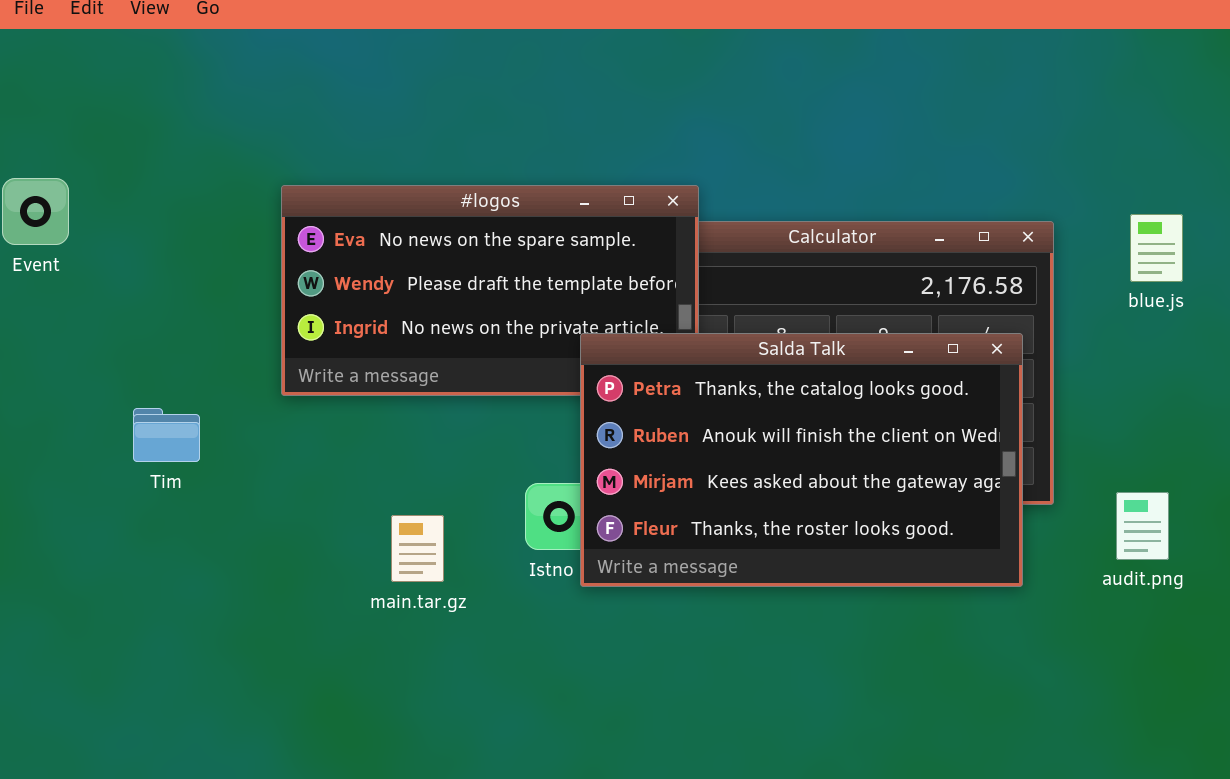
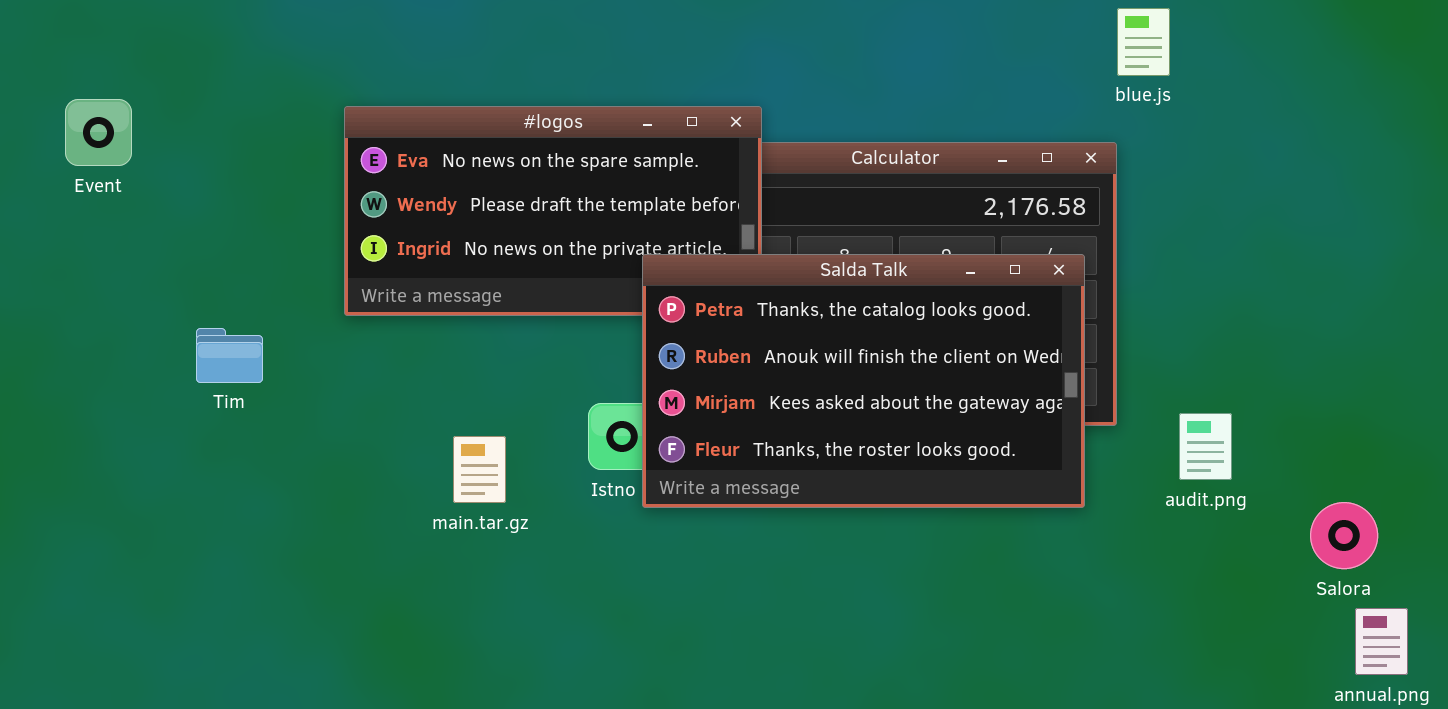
blue.js: [1130,214,1183,282] -> [1117,8,1170,76], moved

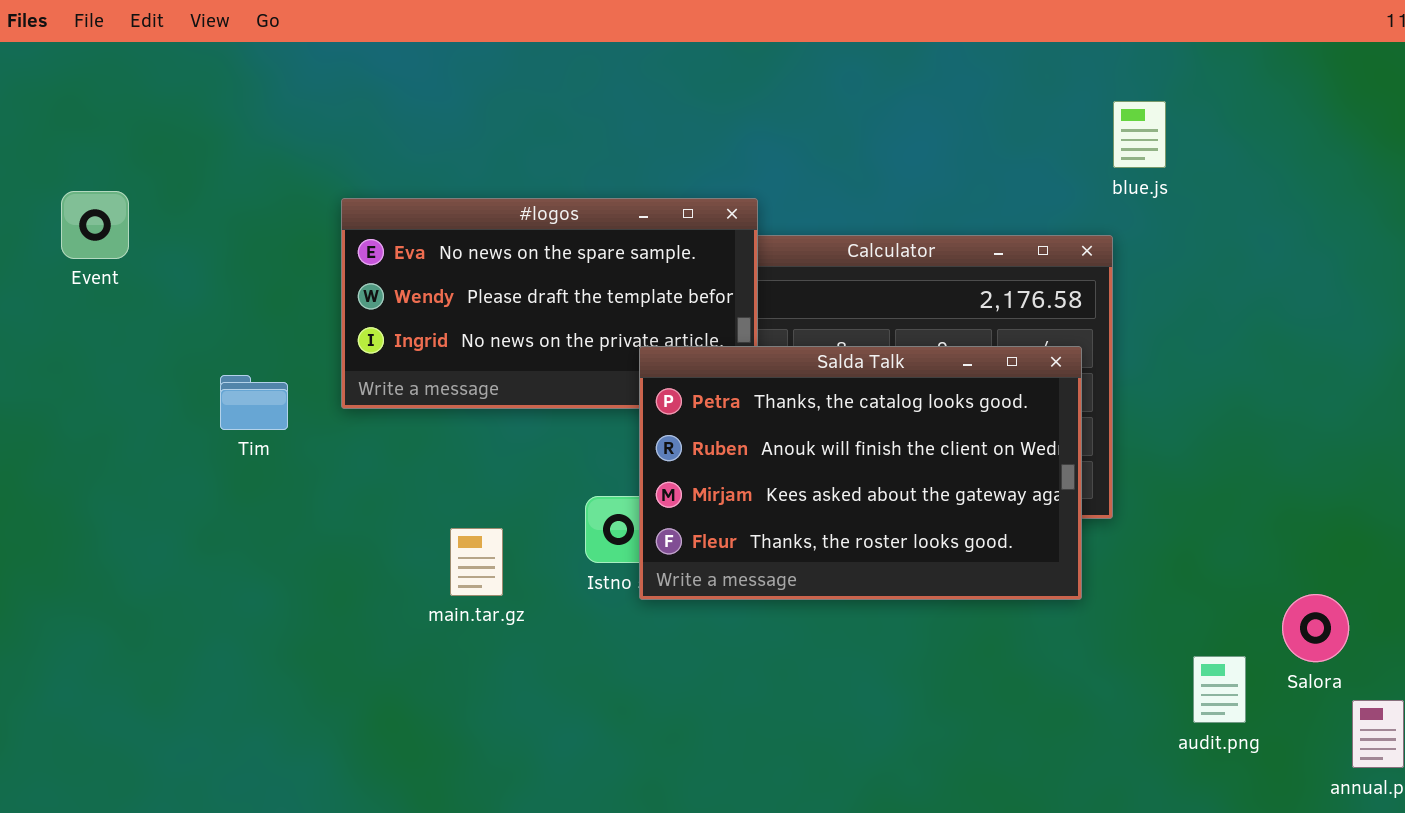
Tim: [196,328,263,383] -> [220,375,288,430], moved
audit.png: [1179,413,1232,480] -> [1193,656,1246,723], moved
Salora: [1310,502,1378,569] -> [1282,594,1349,662], moved

